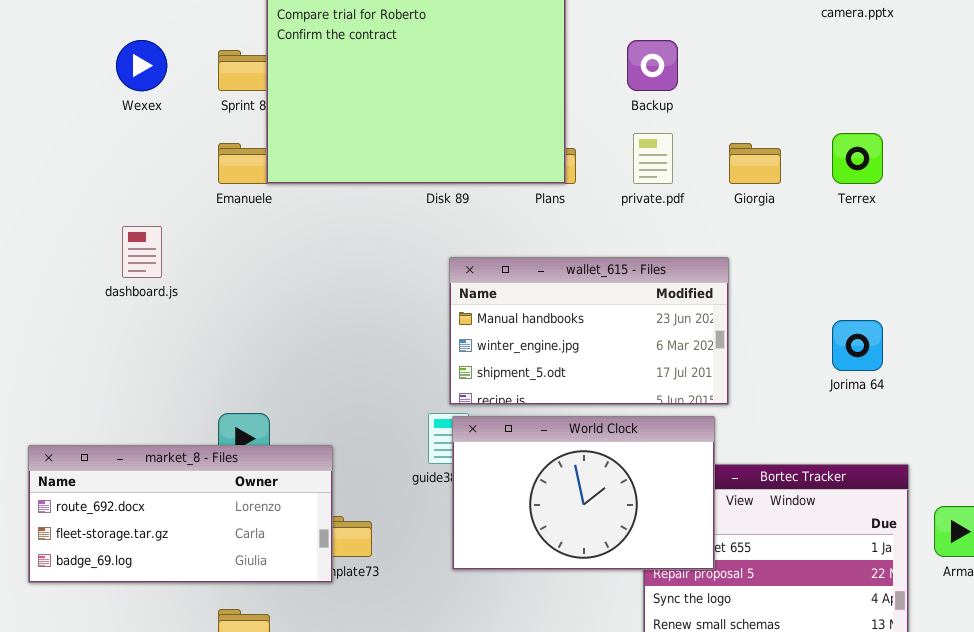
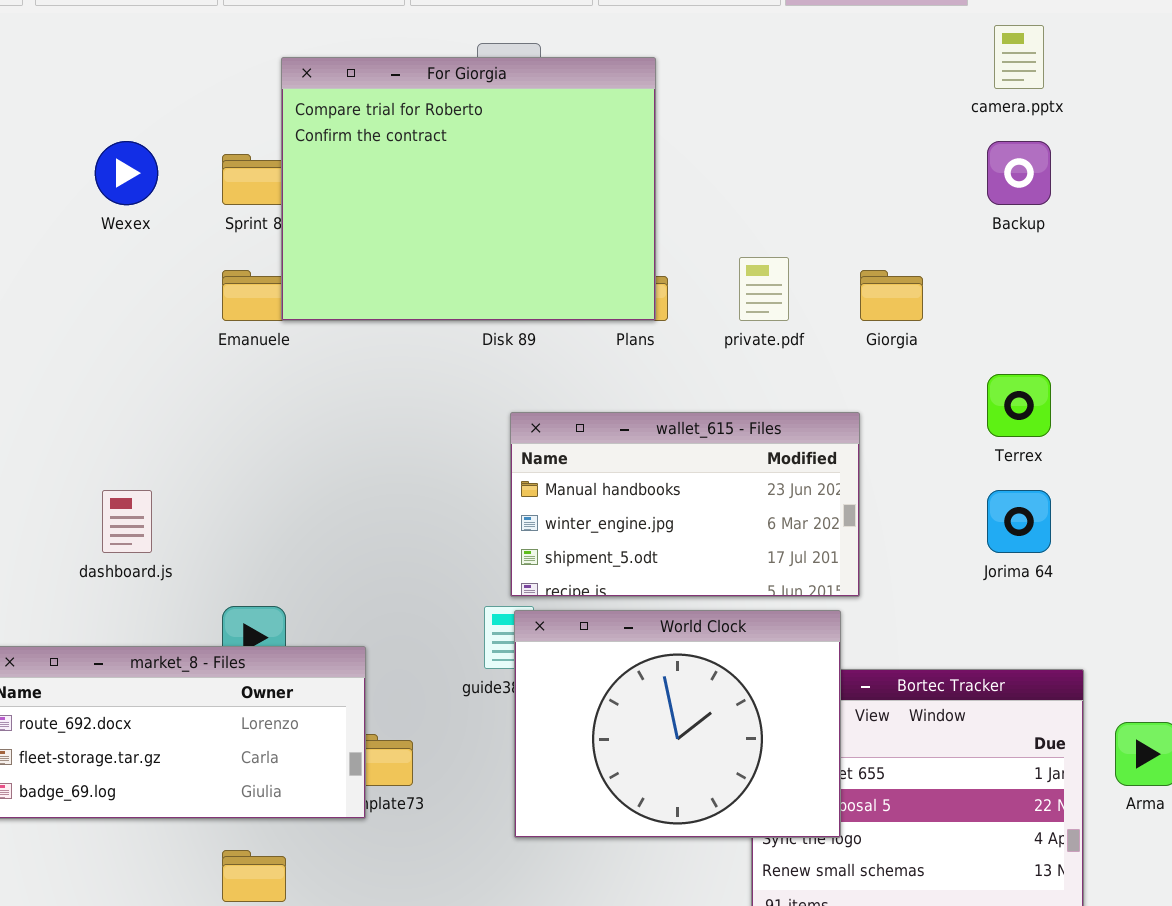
Backup: [627,40,678,91] -> [987,141,1051,205], moved
Terrex: [832,133,883,184] -> [987,374,1051,437], moved
dashboard.js: [122,226,162,278] -> [102,490,152,553], moved
World Clock: [452,416,715,570] -> [514,610,841,838], resized

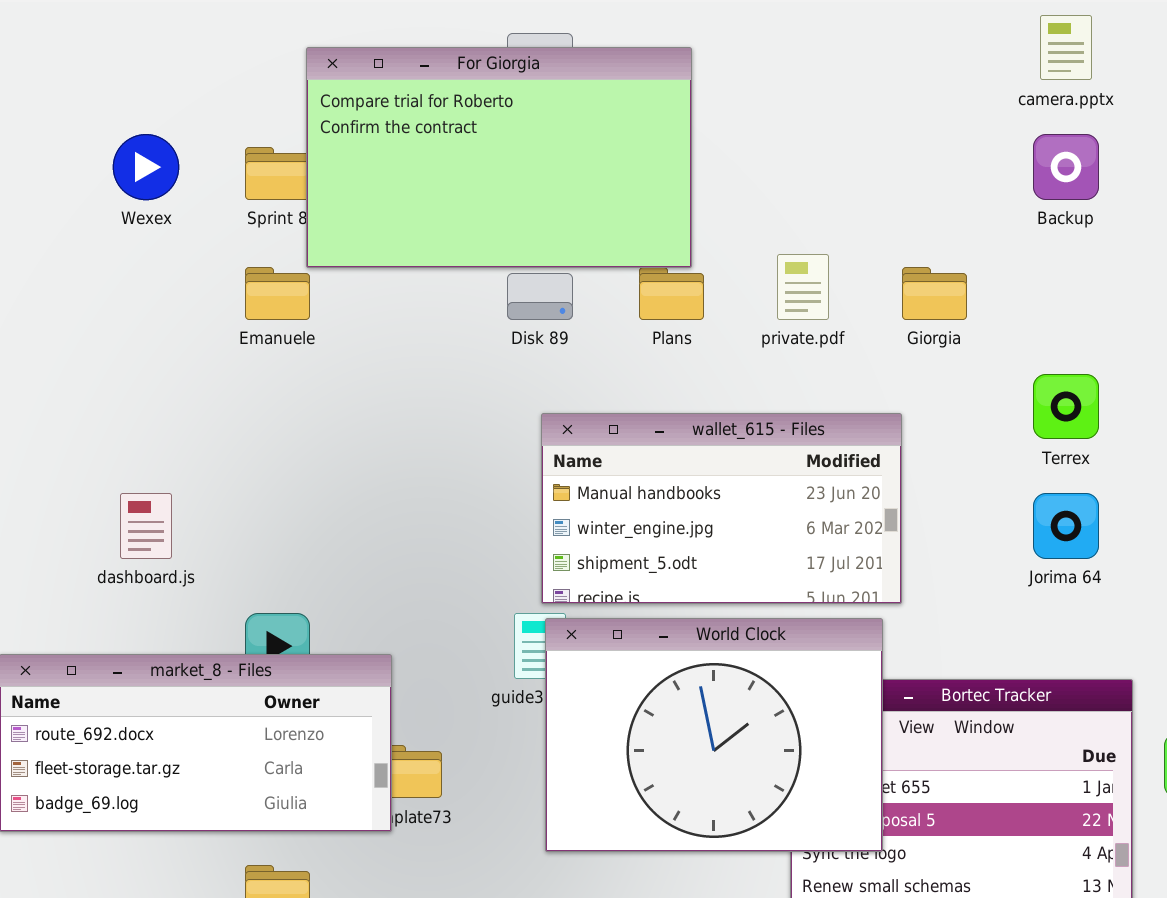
For Giorgia: [281,57,656,321] -> [306,47,692,268], resized

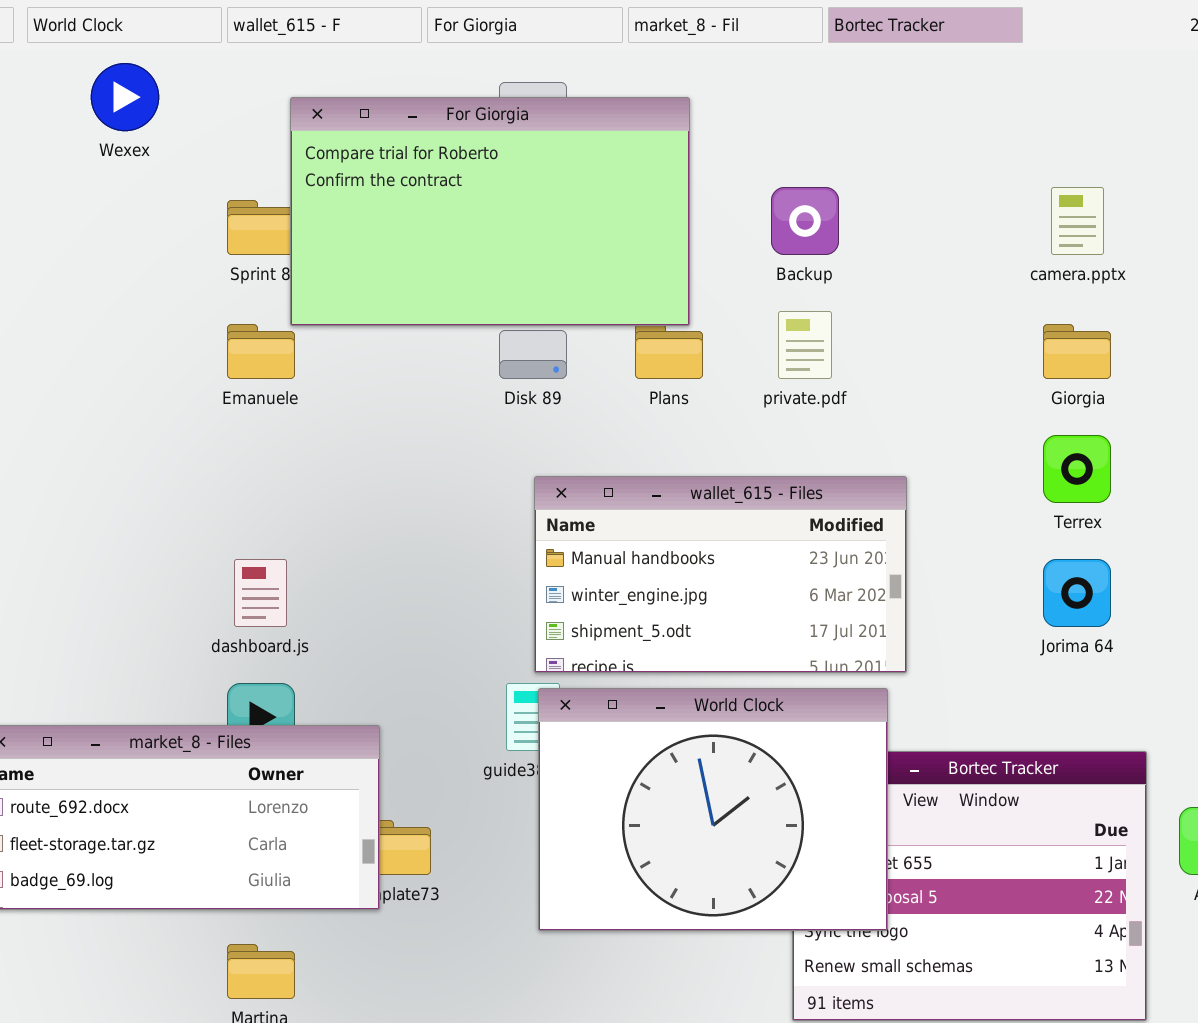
camera.pptx: [1040,15,1092,80] -> [1051,187,1104,255], moved
Wexex: [113,134,179,200] -> [91,63,159,131], moved
Backup: [1033,134,1099,200] -> [771,187,839,255], moved
Giorgia: [902,267,967,320] -> [1043,324,1111,379], moved
dashboard.js: [120,493,172,559] -> [234,559,287,627], moved

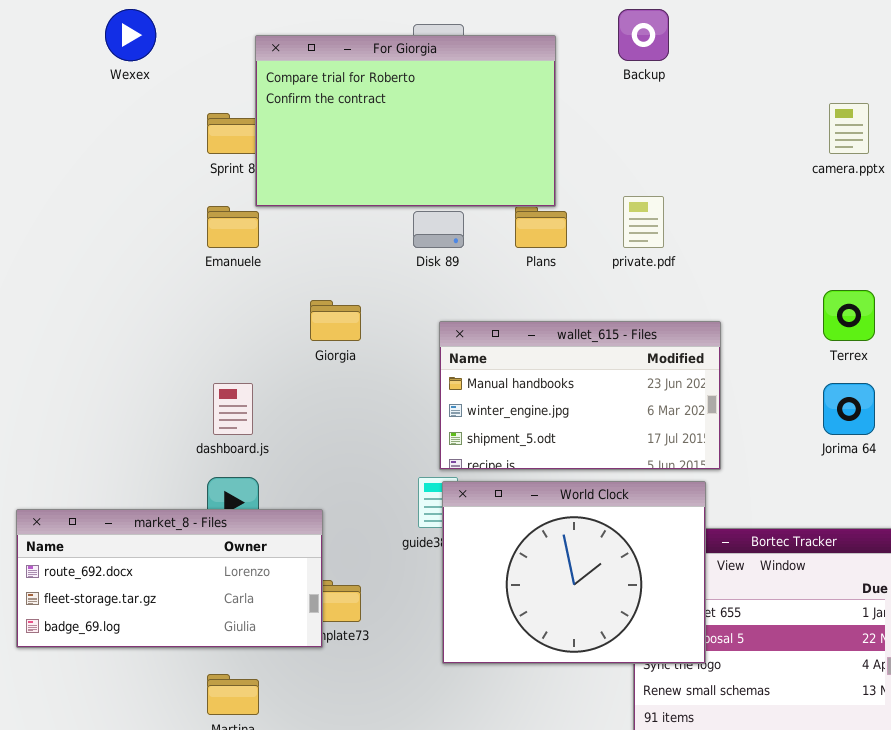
Backup: [771,187,839,255] -> [618,9,669,61], moved
Giorgia: [1043,324,1111,379] -> [310,300,361,341], moved

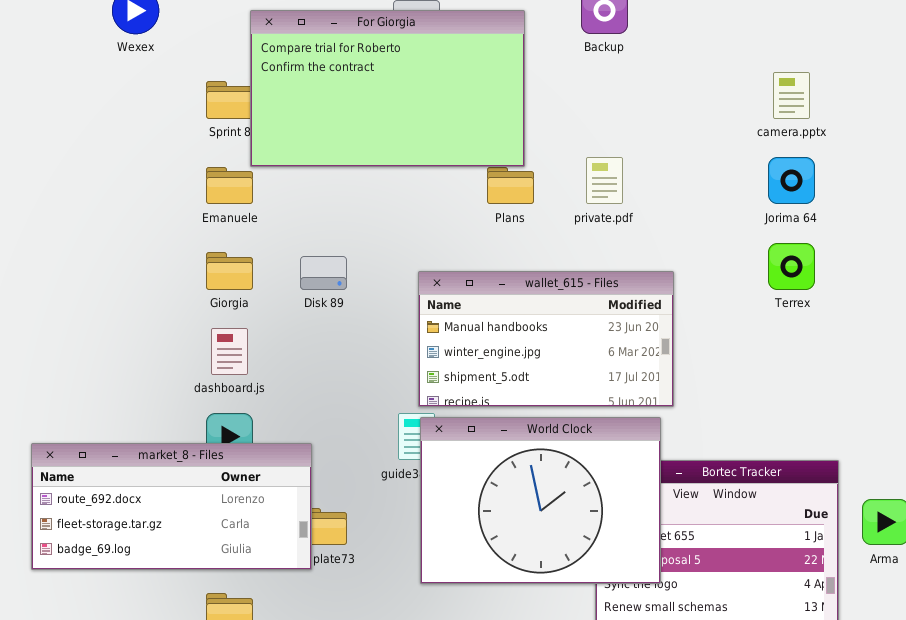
Disk 89: [413,211,464,248] -> [300,256,347,290], moved
Giorgia: [310,300,361,341] -> [206,252,253,290], moved
Jorima 64: [823,383,875,435] -> [768,157,815,204], moved

